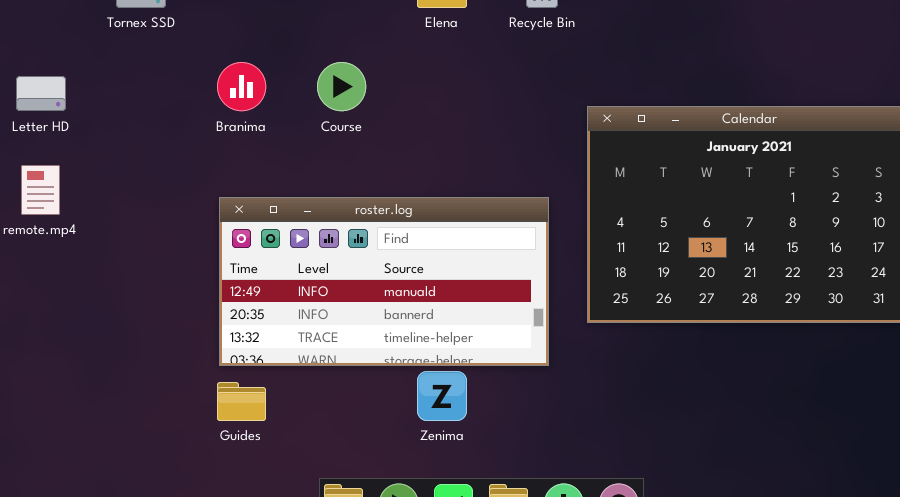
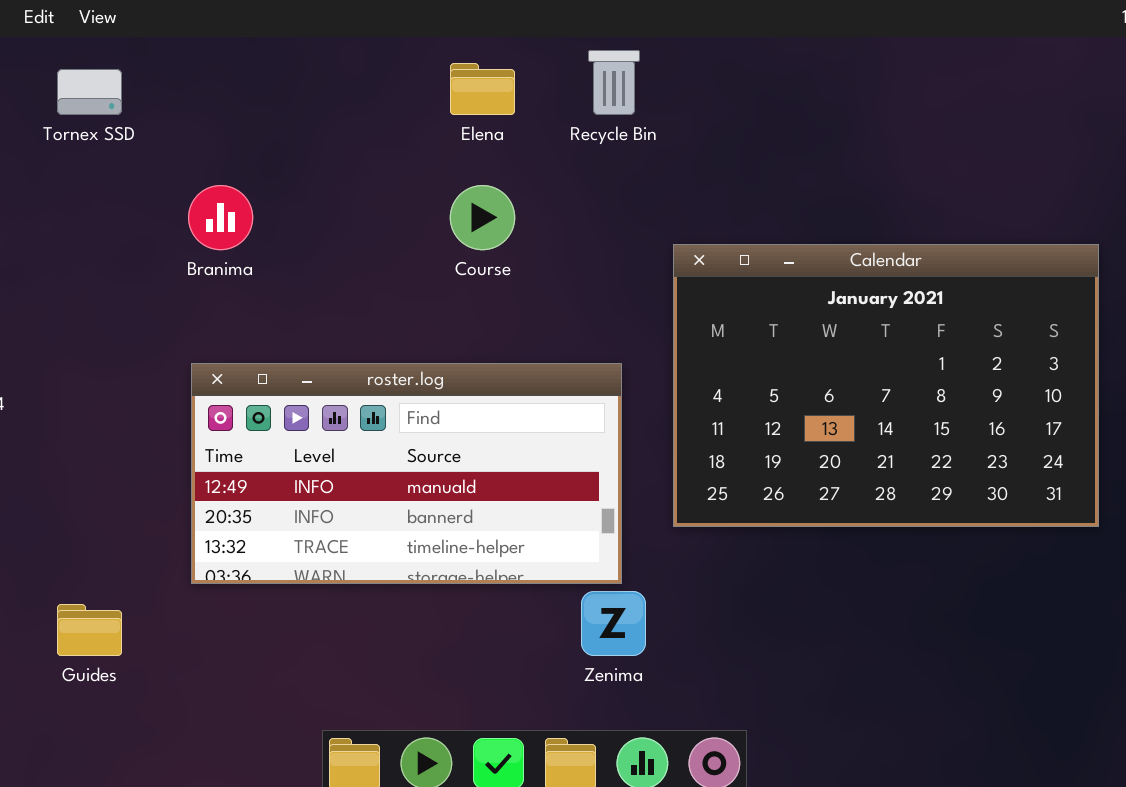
Course: [317,62,366,111] -> [450,185,515,250], moved
Zenima: [417,371,467,421] -> [581,591,646,656], moved
Guides: [217,382,266,421] -> [57,604,122,656], moved

